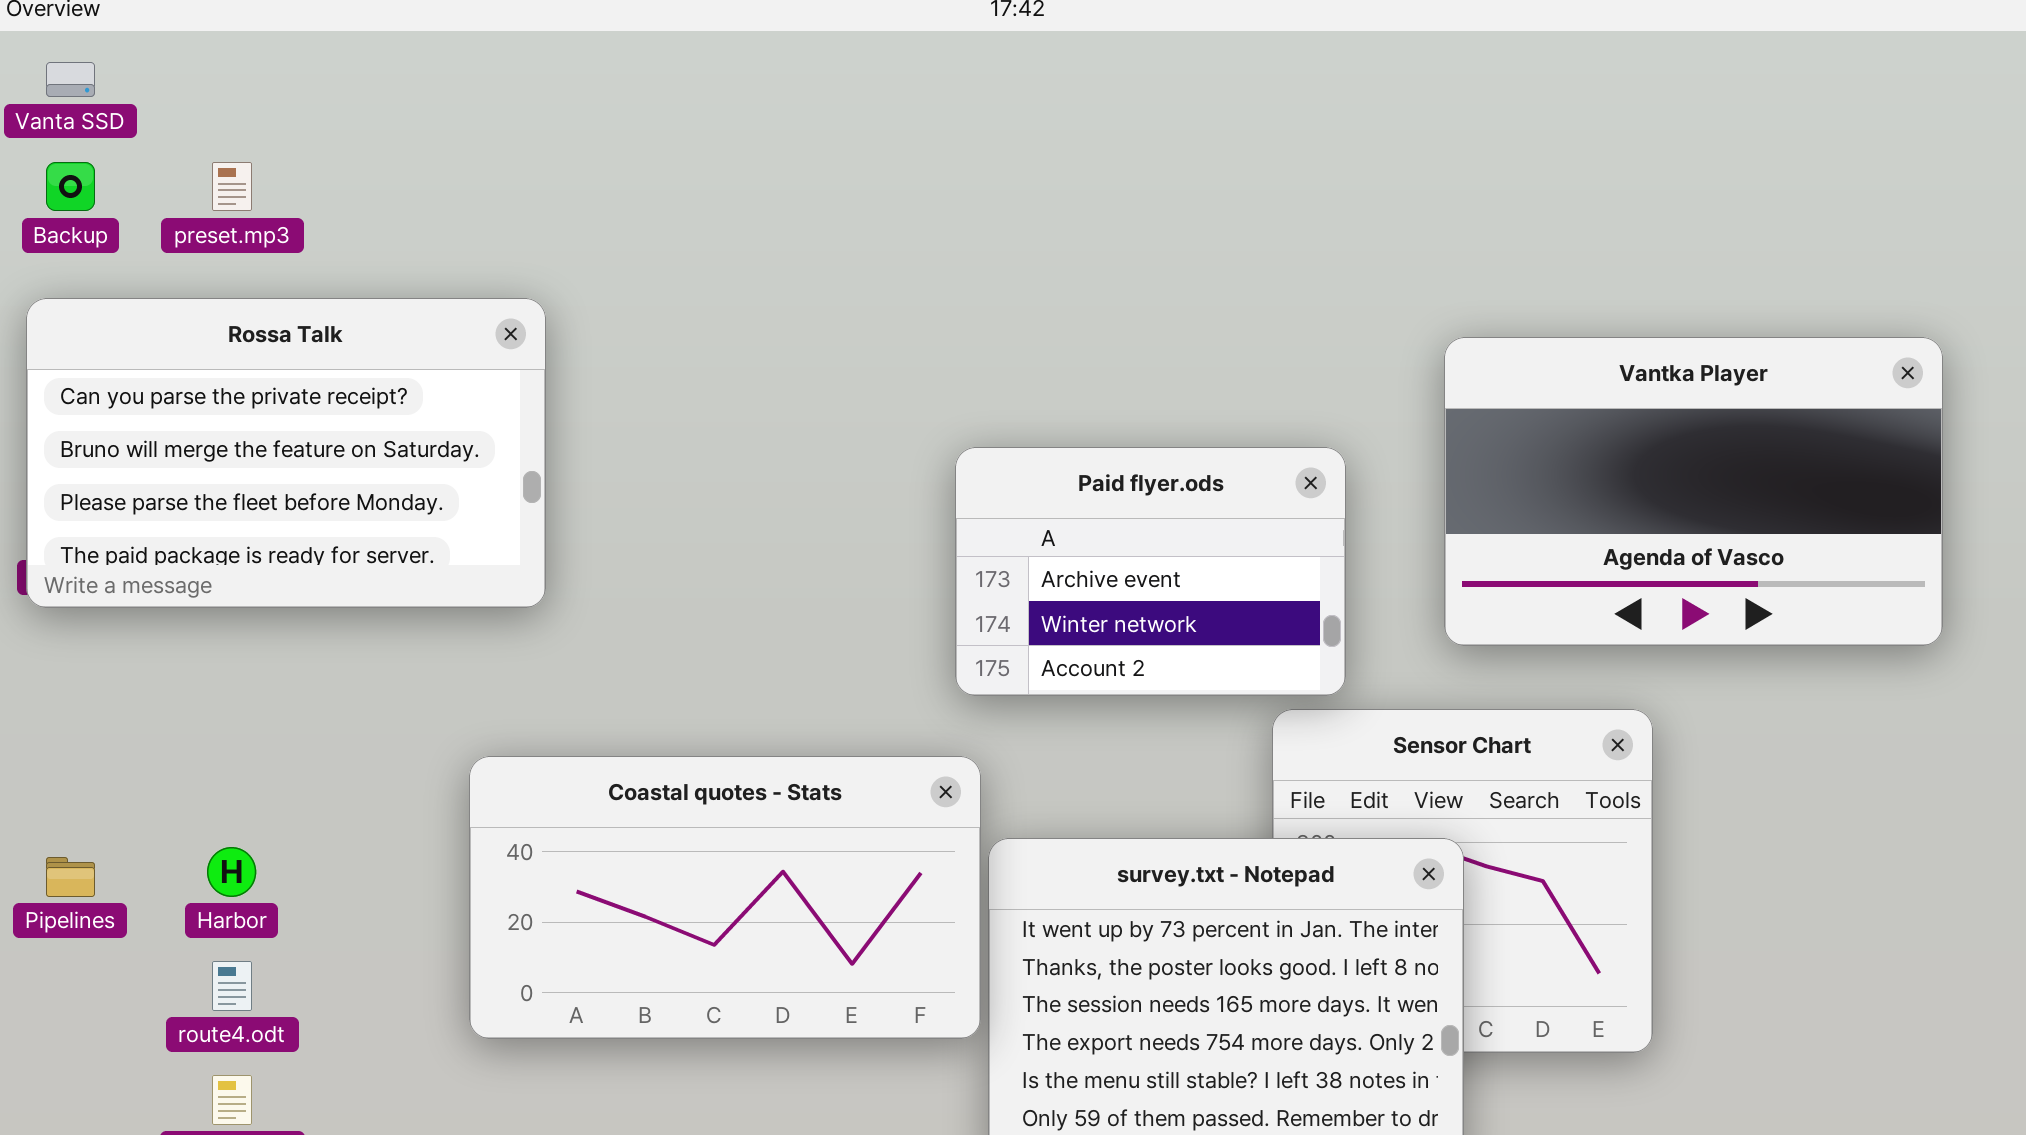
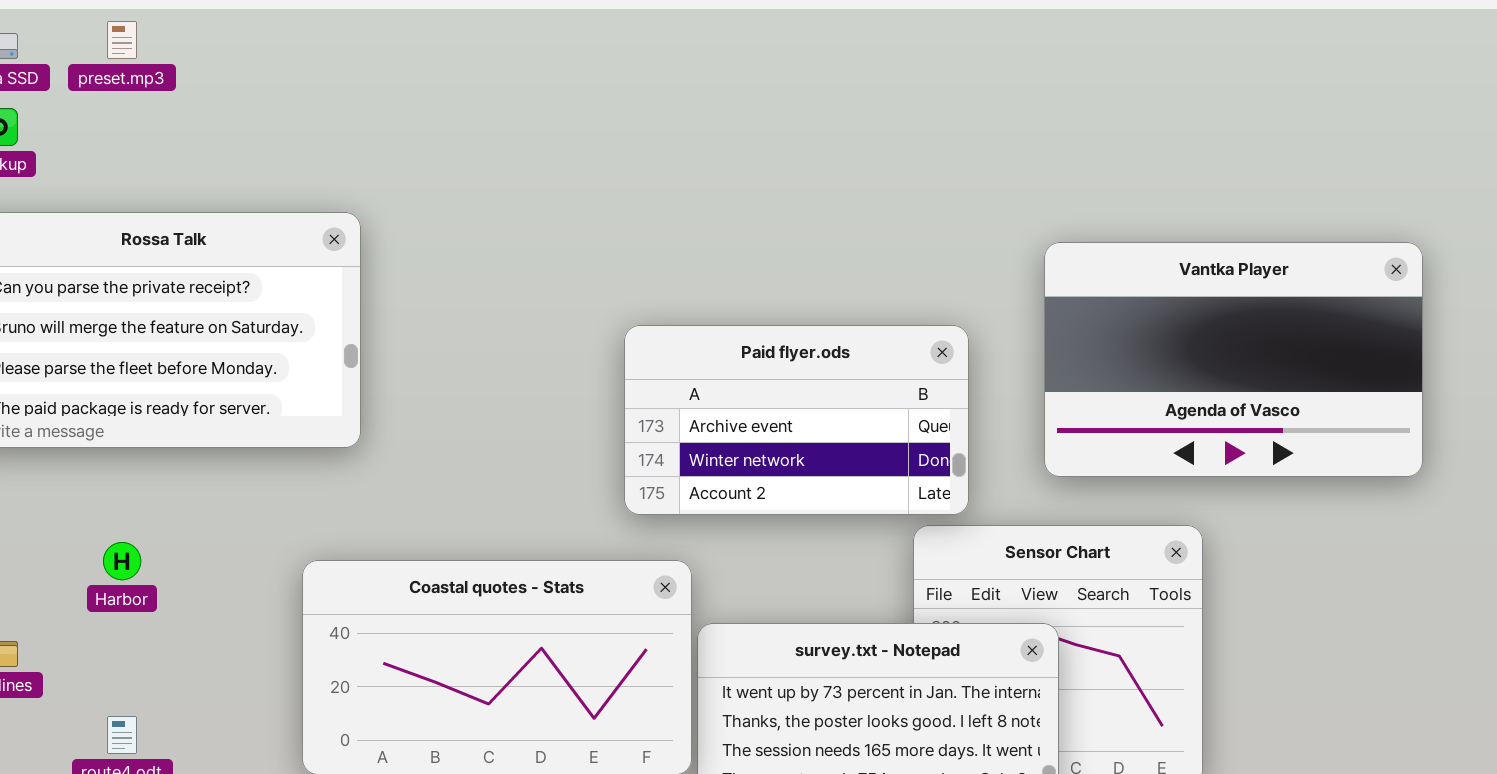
preset.mp3: [212,162,252,211] -> [107,21,137,59], moved
Paid flyer.ods: [955,447,1346,696] -> [624,325,969,515], resized
Harbor: [207,847,256,897] -> [103,542,141,580], moved

